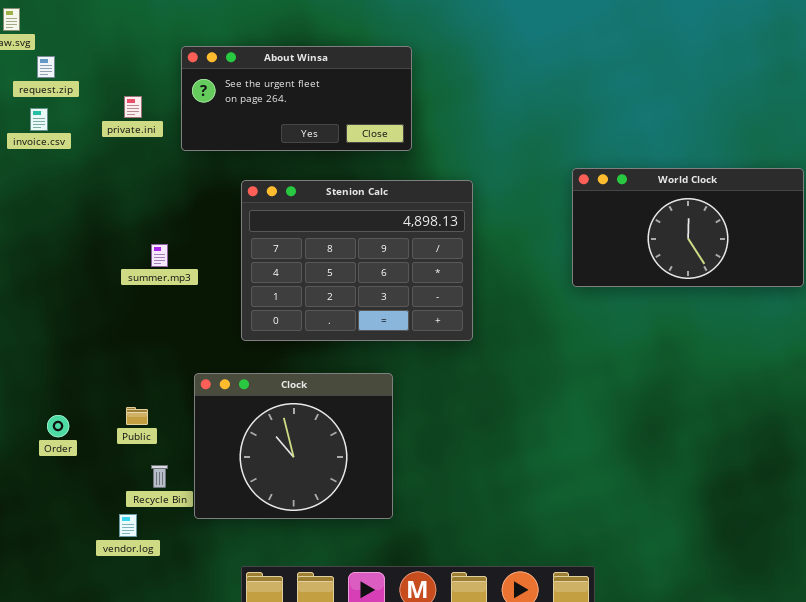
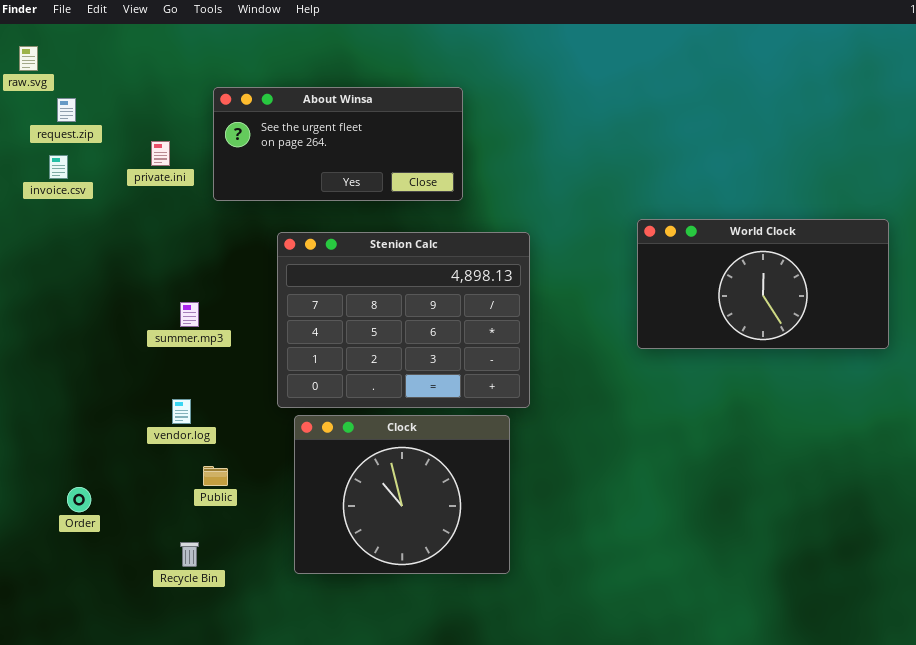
Clock: [194,373,393,519] -> [294,415,510,574], moved
Public: [126,407,148,425] -> [203,466,228,486], moved
vendor.log: [119,514,137,537] -> [172,399,191,424], moved

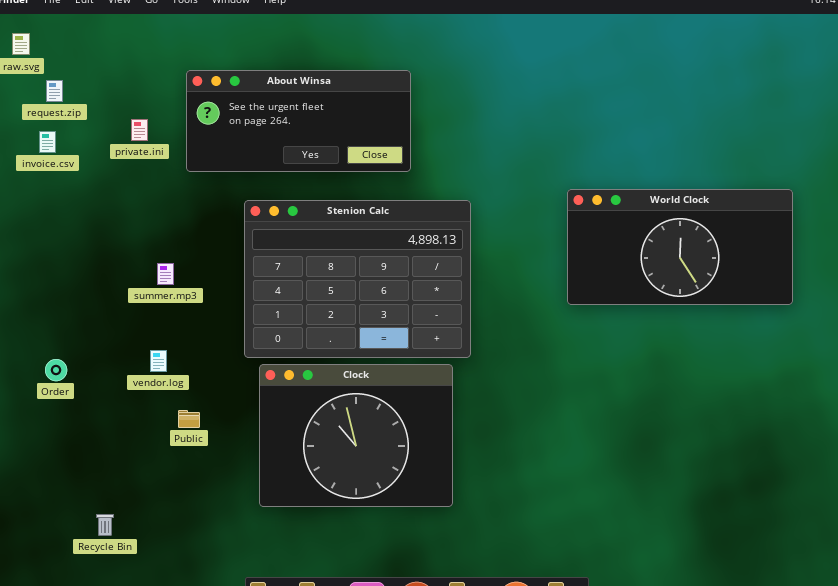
Order: [67,487,91,512] -> [45,359,67,381], moved
Recycle Bin: [180,542,199,567] -> [96,514,114,536], moved

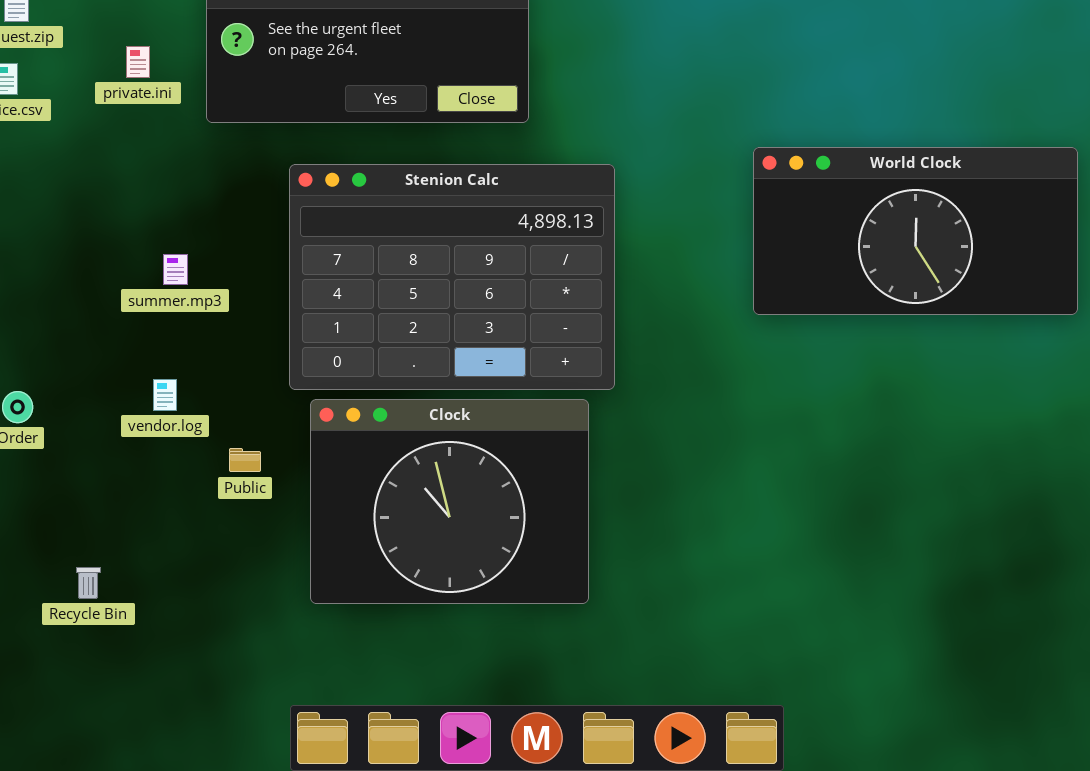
Public: [178,410,200,428] -> [229,448,261,472], moved
Recycle Bin: [96,514,114,536] -> [76,567,101,599], moved

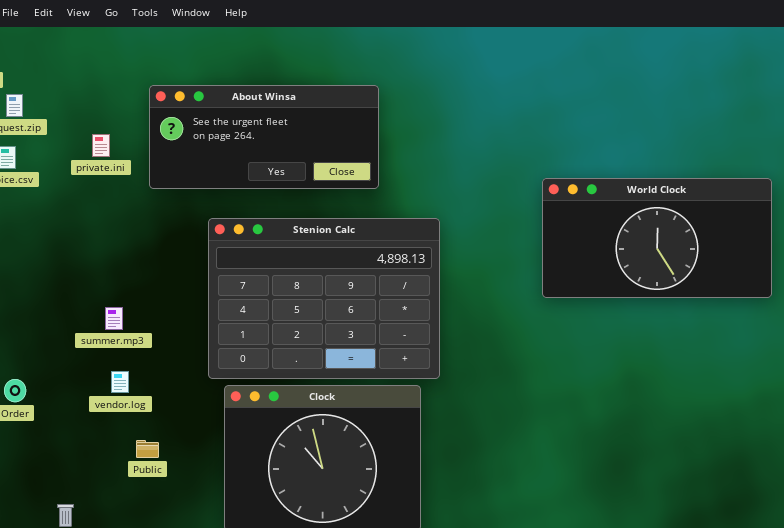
World Clock: [753,147,1078,315] -> [542,178,772,298], moved
summer.mp3: [163,254,188,285] -> [105,307,123,330], moved
Public: [229,448,261,472] -> [136,440,159,458], moved

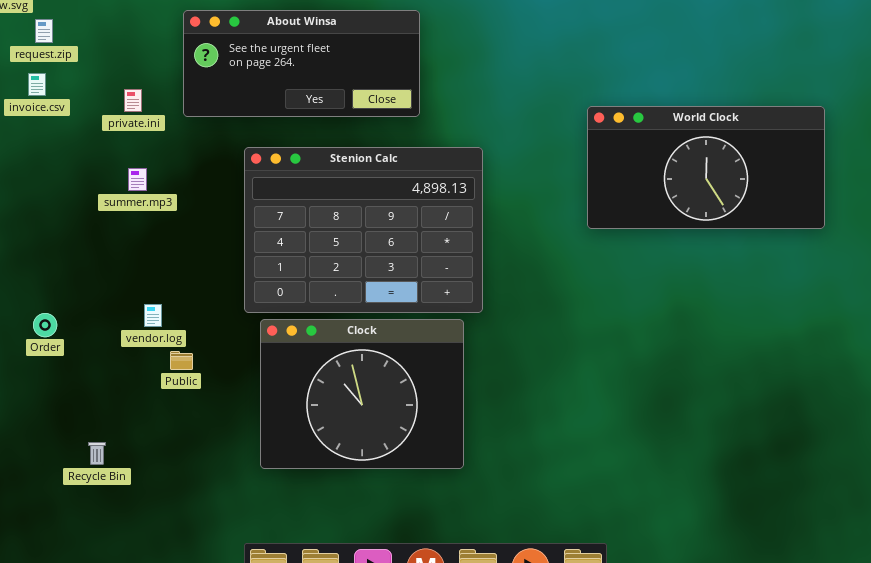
private.ini: [92,134,110,157] -> [124,89,142,112], moved
summer.mp3: [105,307,123,330] -> [128,168,147,191], moved
Public: [136,440,159,458] -> [170,351,193,370], moved

